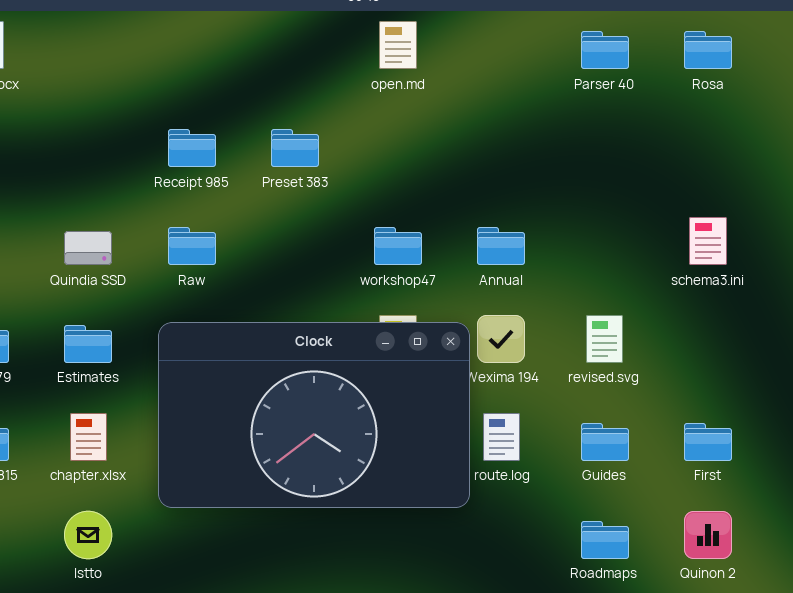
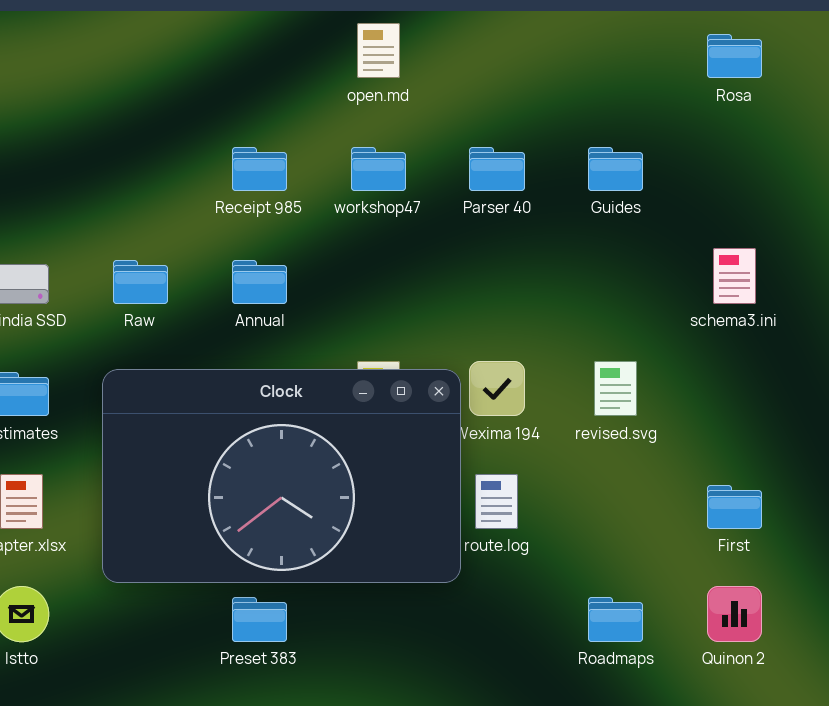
Parser 40: [581,31,629,69] -> [469,147,525,191], moved
Receipt 985: [168,129,216,167] -> [232,147,287,191], moved
Preset 383: [271,129,319,167] -> [232,597,287,642], moved
workshop47: [374,227,422,265] -> [351,147,406,191], moved
Annual: [477,227,525,265] -> [232,260,287,304], moved
Guides: [581,423,629,461] -> [588,147,643,191], moved

